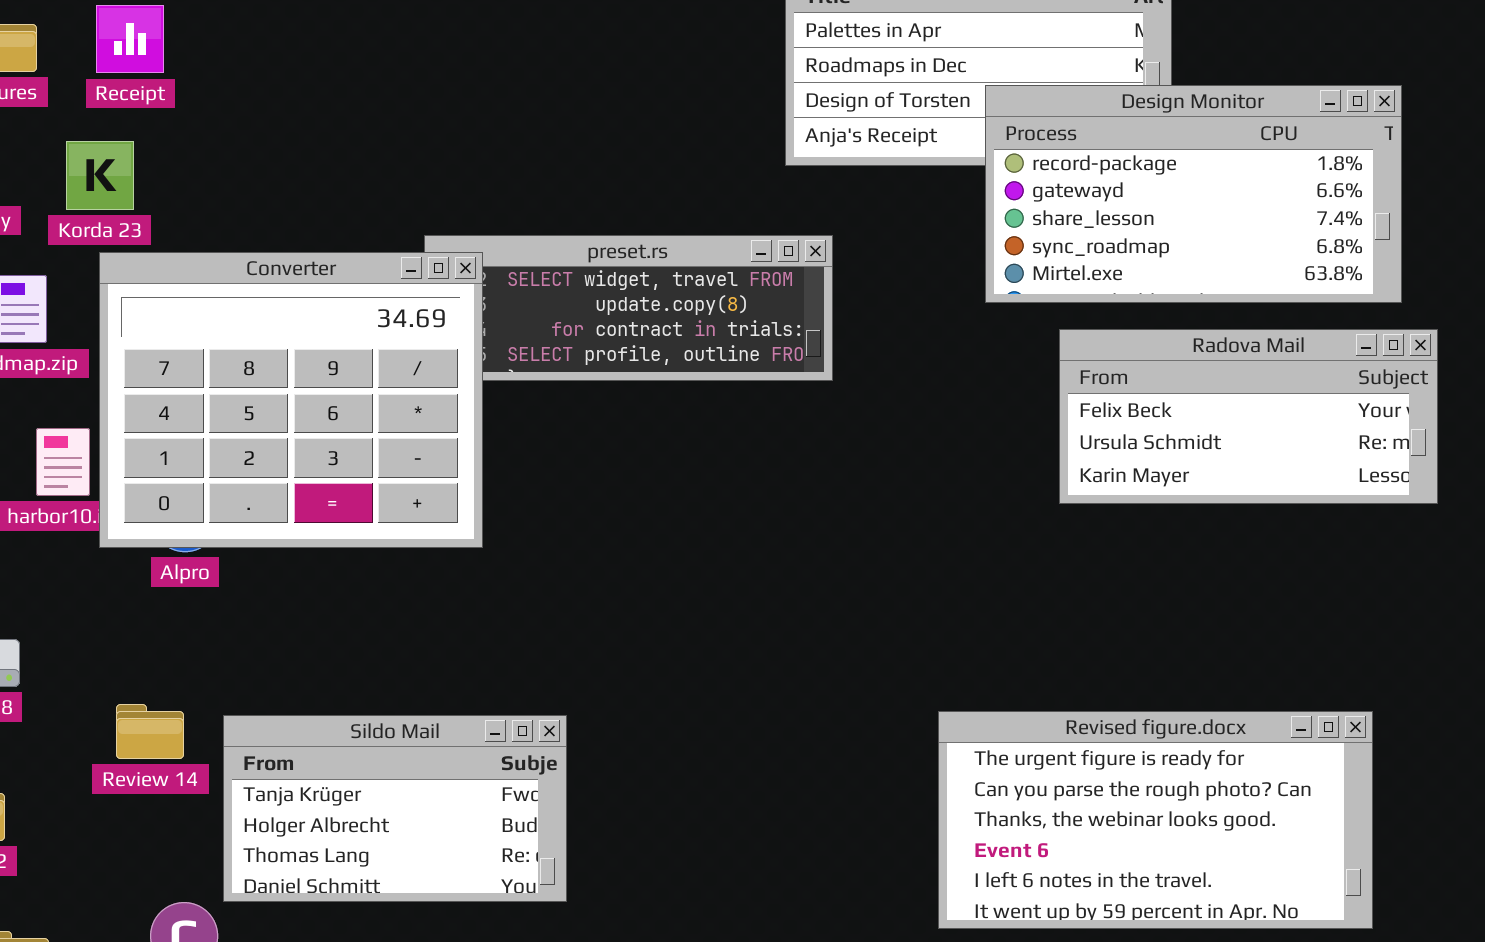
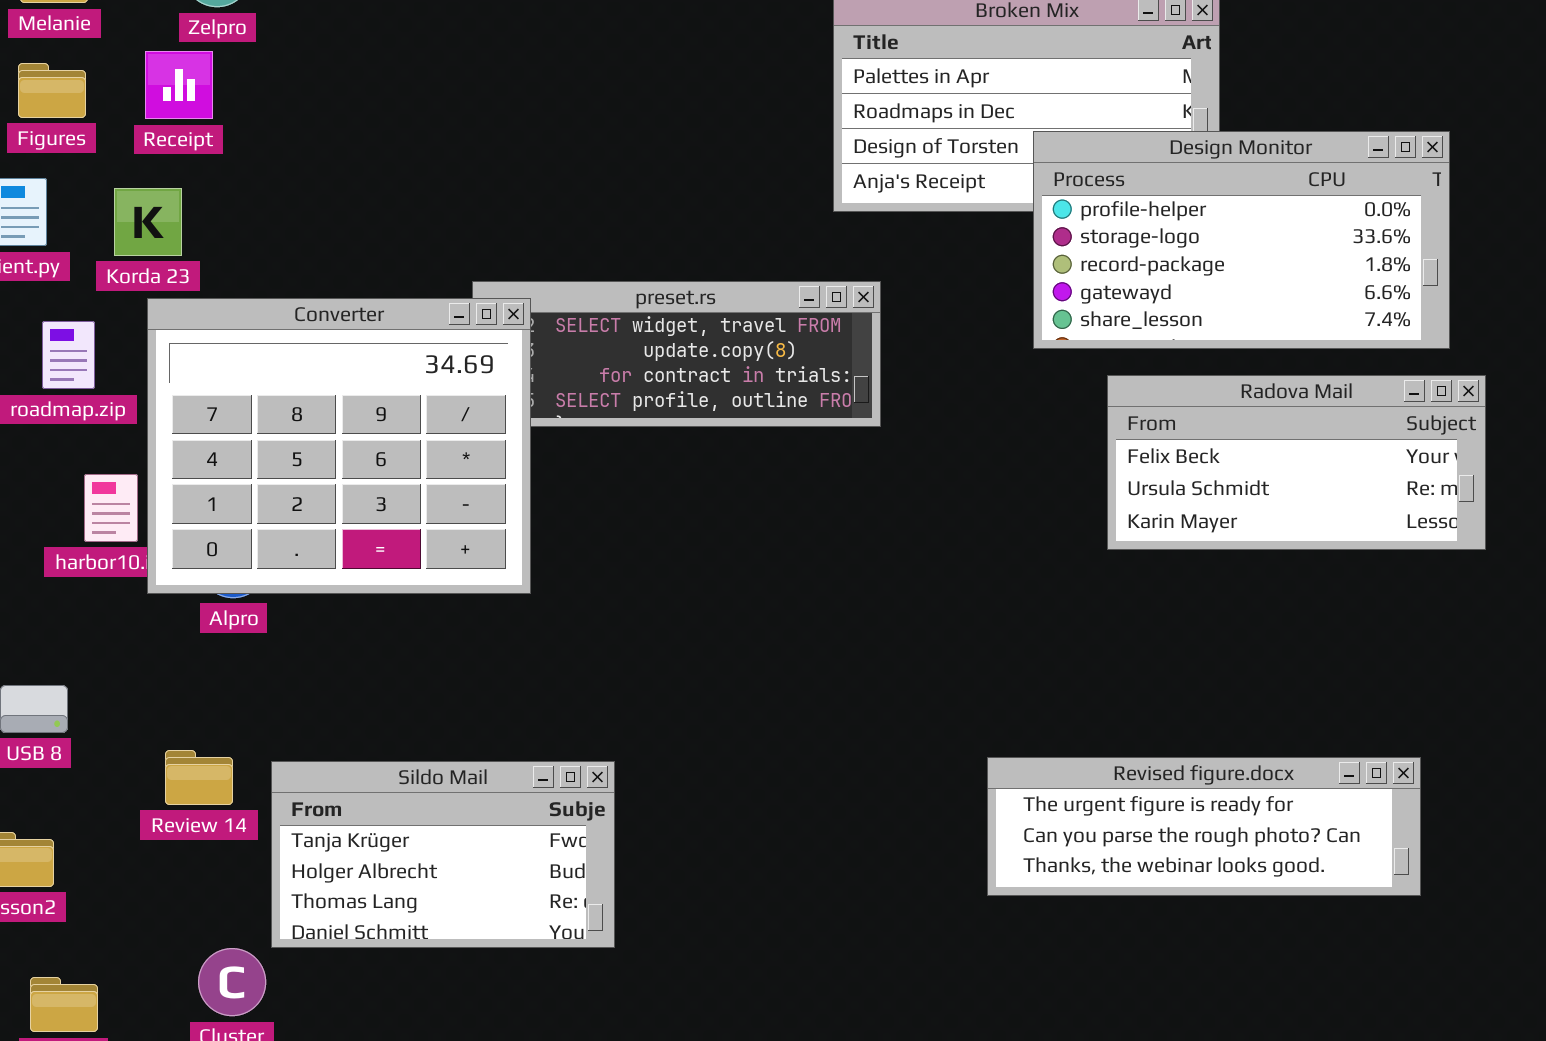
Design Monitor: [985,85,1402,303] -> [1033,131,1450,349], scrolled up 2 rows
Revised figure.docx: [938,711,1373,929] -> [987,757,1421,896], resized

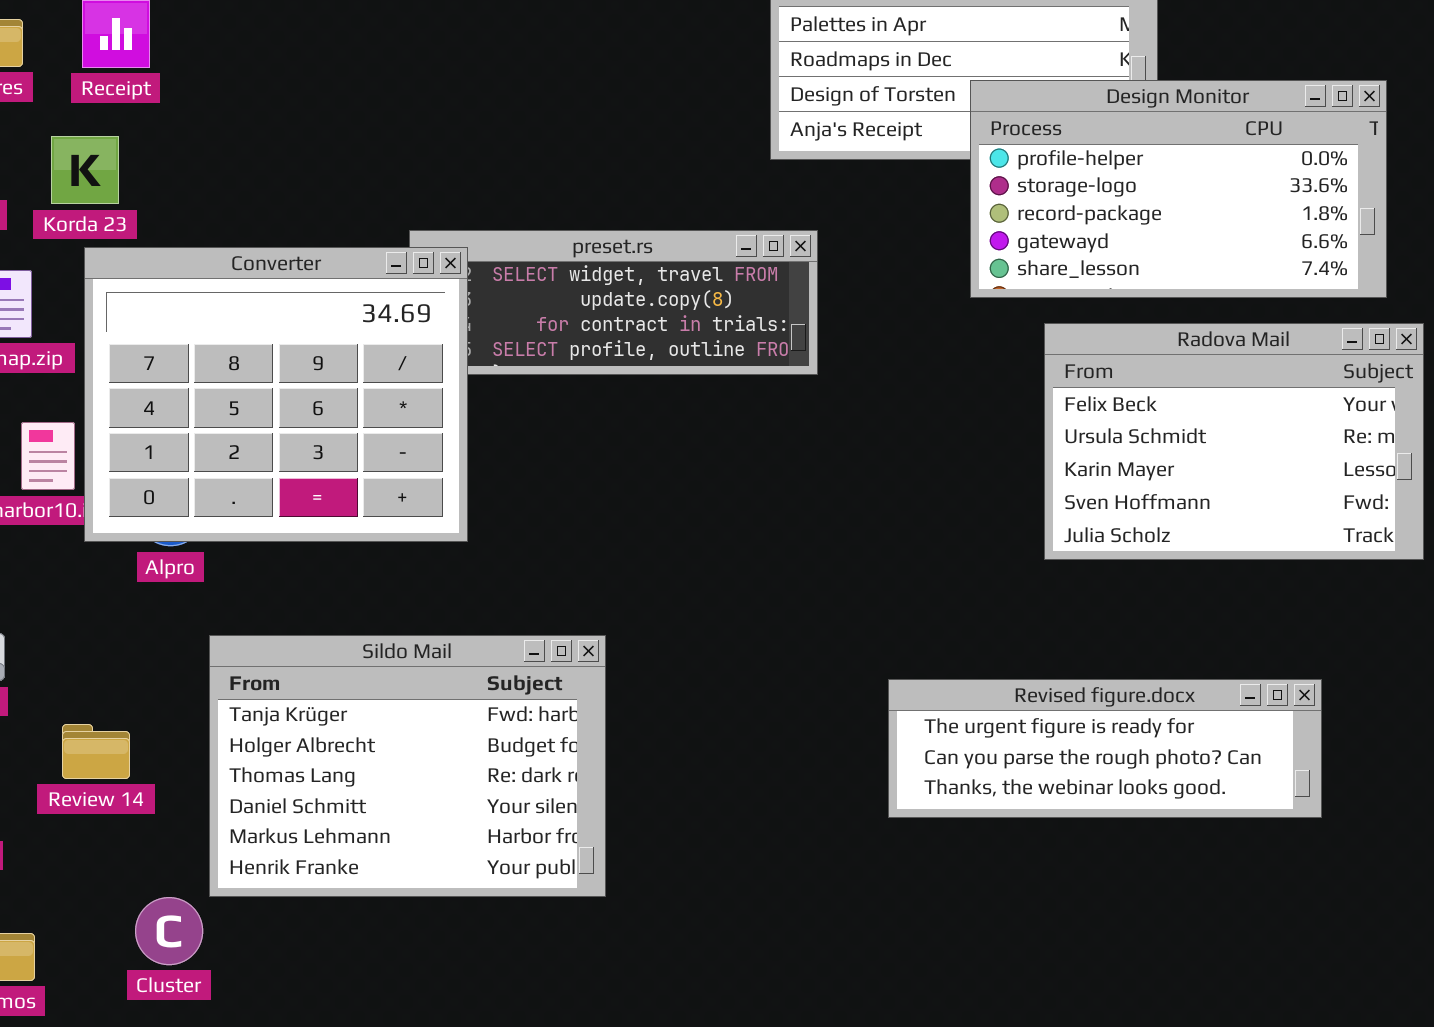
Radova Mail: [1107,375,1486,550] -> [1044,323,1424,560], resized
Review 14: [165,750,233,805] -> [62,724,130,779], moved
Revised figure.docx: [987,757,1421,896] -> [888,679,1322,818], moved
Sildo Mail: [271,761,615,948] -> [209,635,606,897], resized

